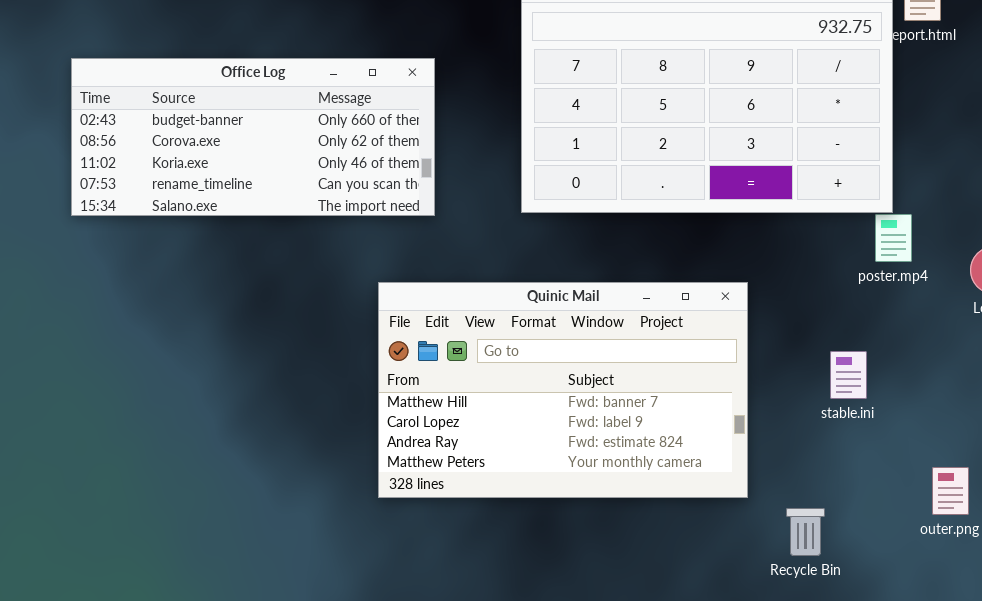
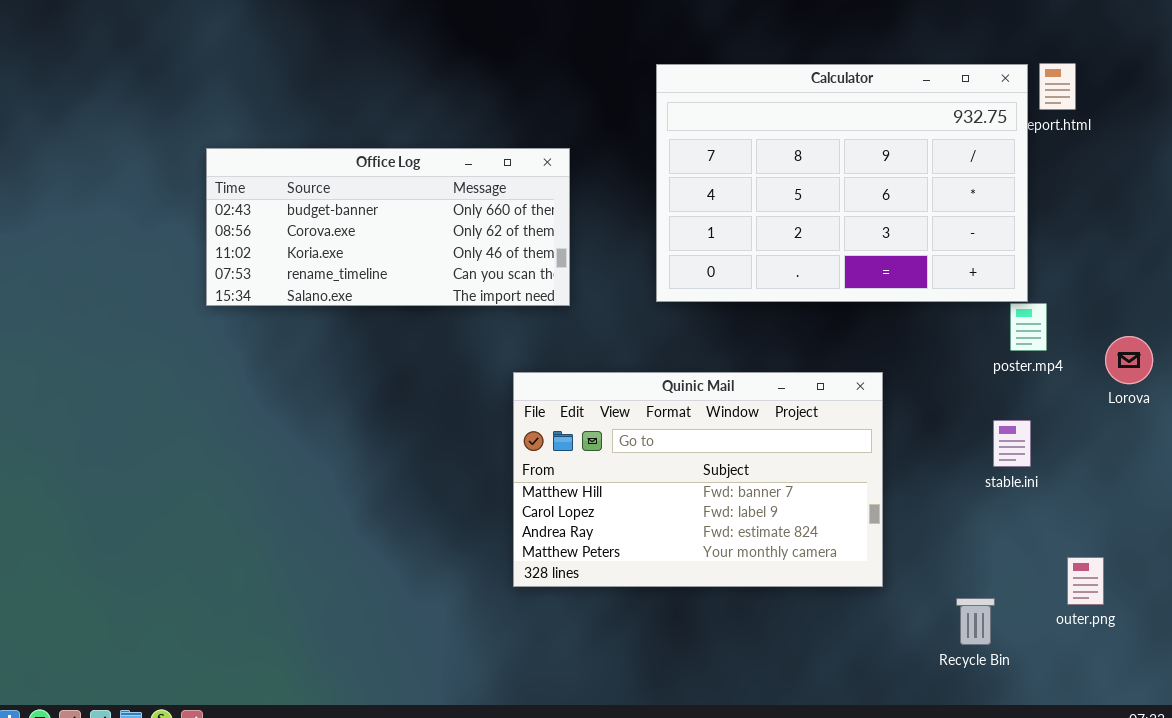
stable.ini: [830,351,867,399] -> [993,420,1031,467], moved
Recycle Bin: [786,508,825,556] -> [956,598,995,645], moved

